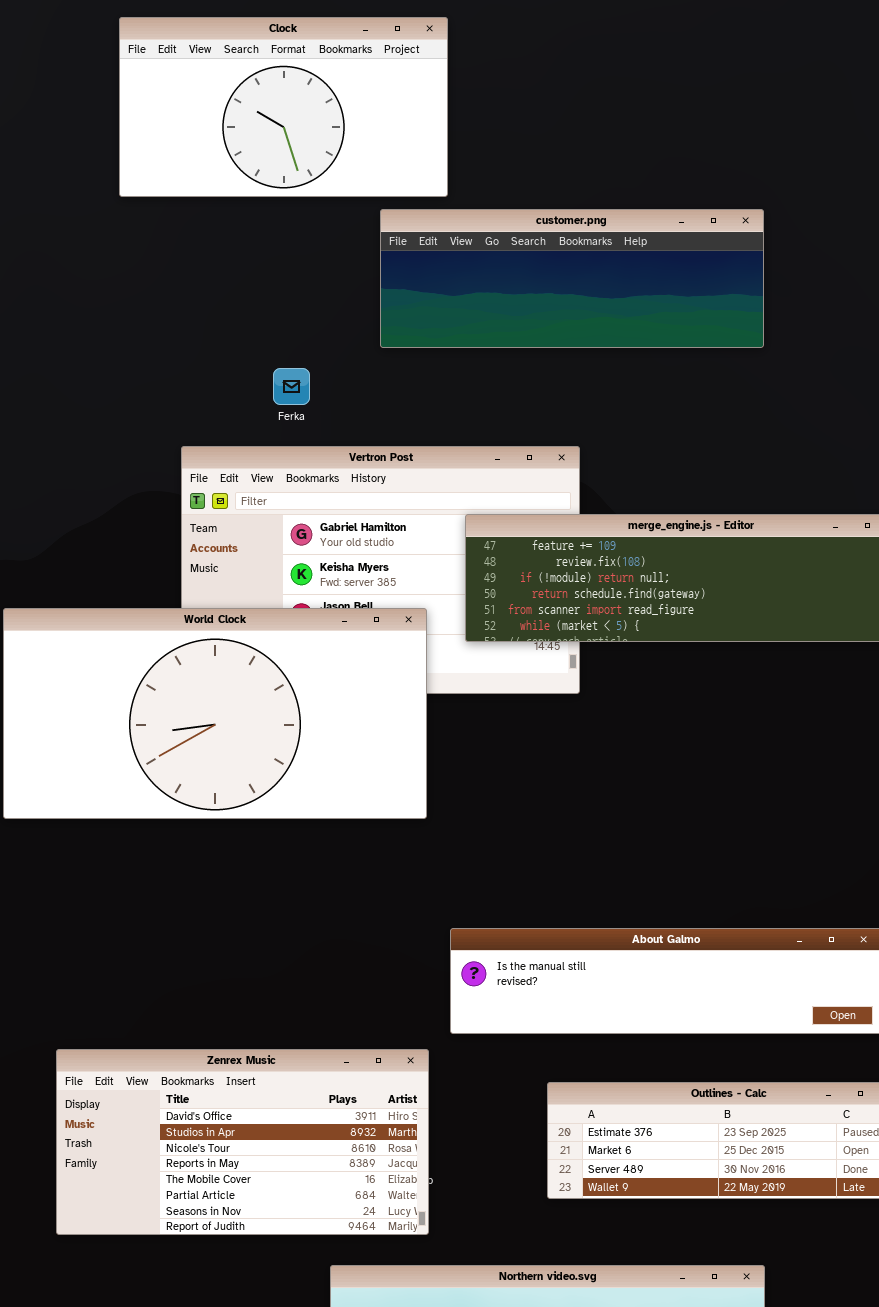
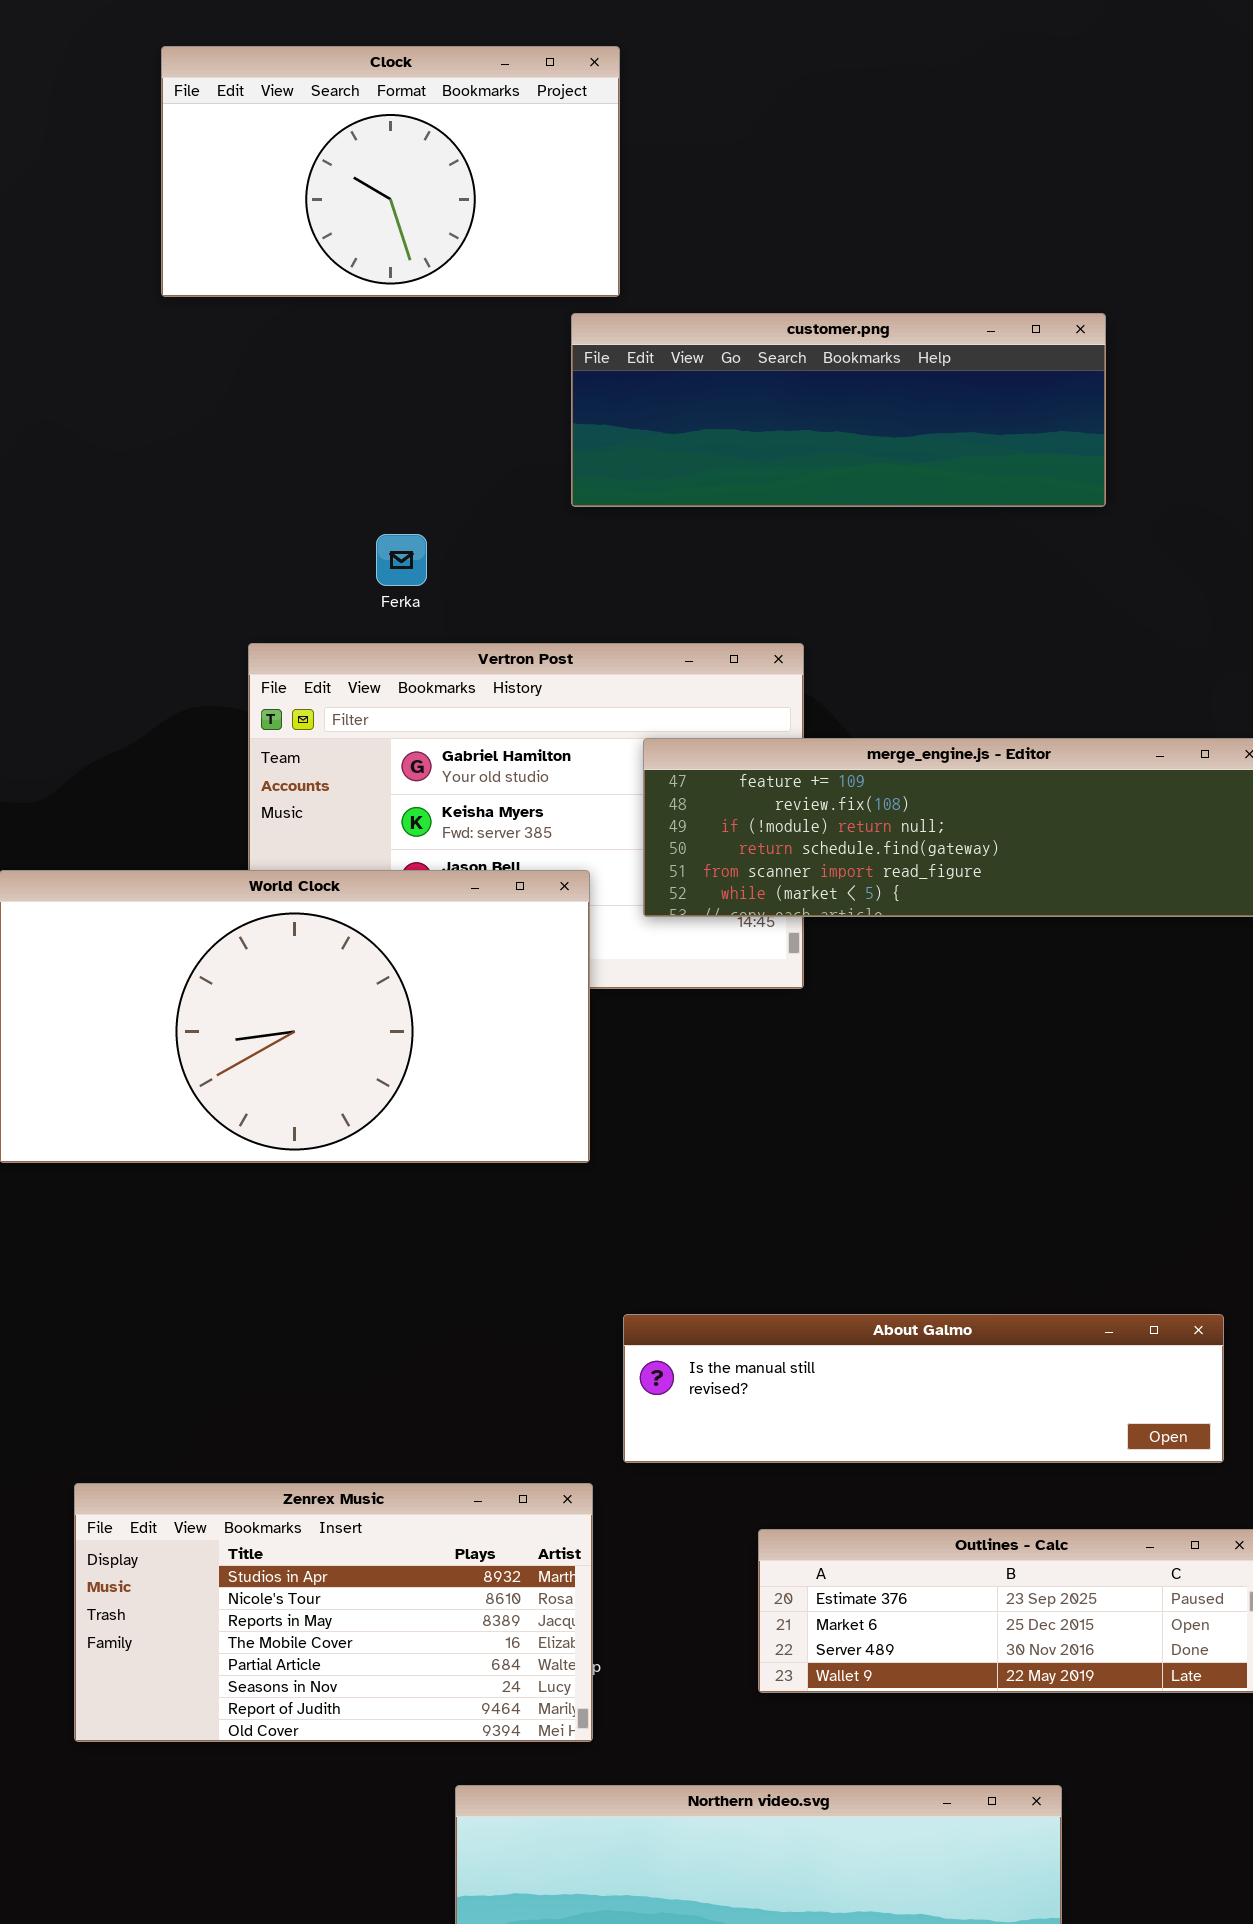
customer.png: [380,209,764,348] -> [571,313,1106,507], moved
Zenrex Music: [56,1049,429,1235] -> [74,1483,593,1742], scrolled down 1 row

